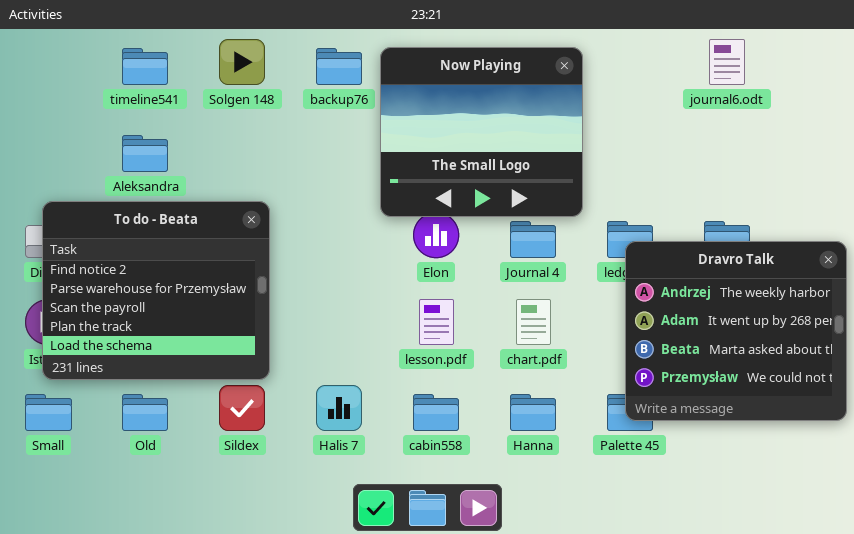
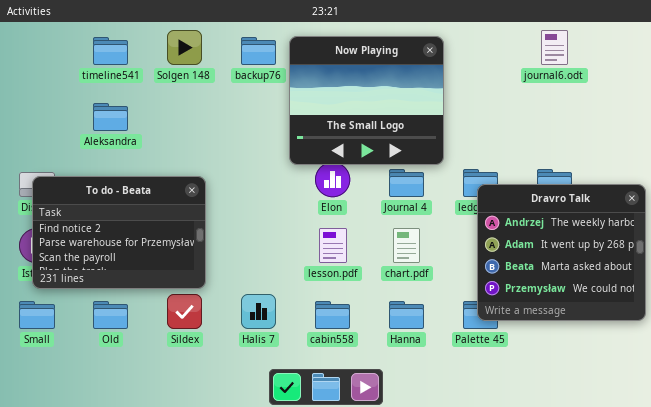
To do - Beata: [42,201,270,380] -> [32,176,206,289], resized

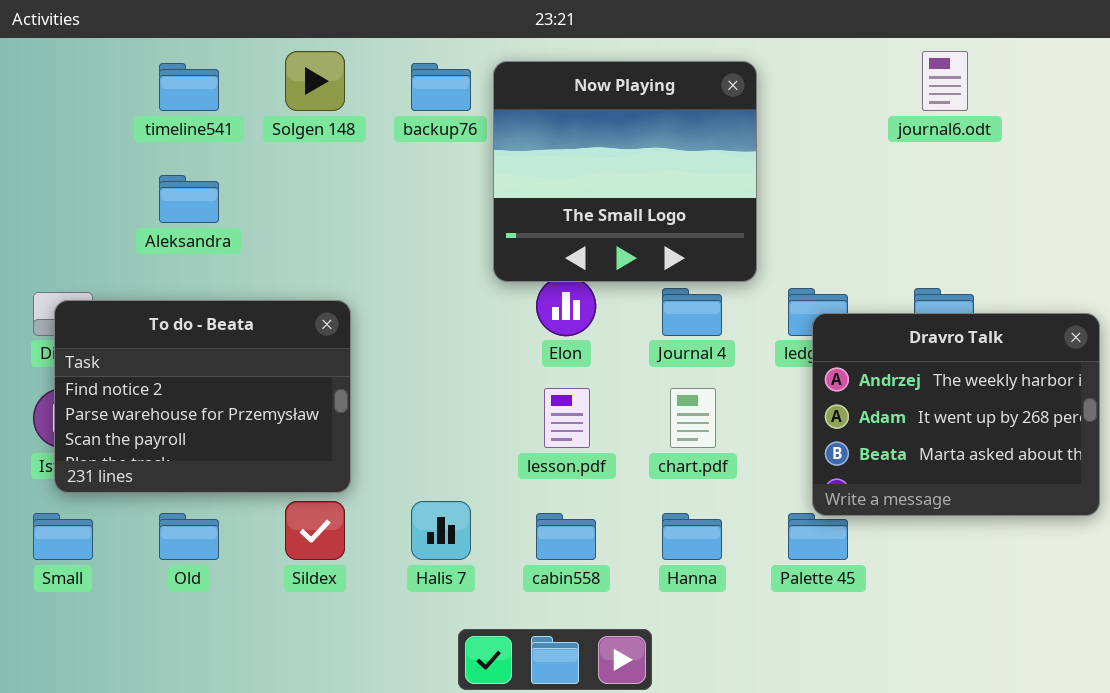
Dravro Talk: [477,184,646,321] -> [812,313,1100,516], resized

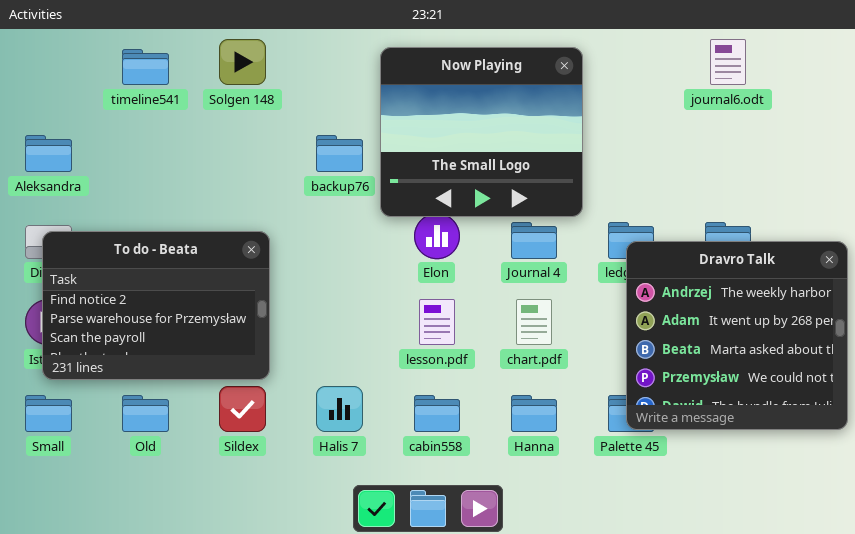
backup76: [411,63,471,111] -> [316,135,363,172], moved
Aleksandra: [159,175,219,223] -> [25,135,72,172], moved
Dravro Talk: [812,313,1100,516] -> [626,241,848,430], resized

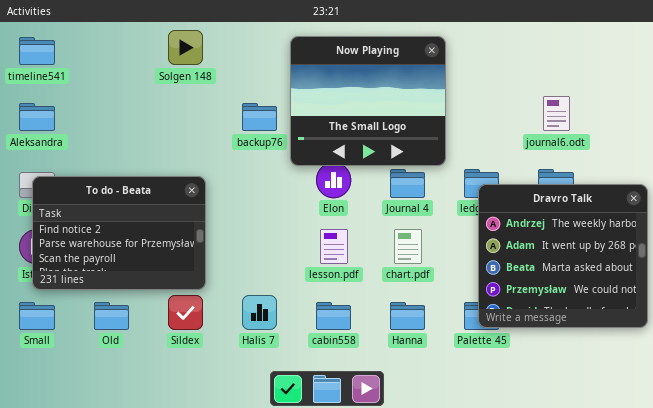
journal6.odt: [710,39,746,85] -> [543,96,570,131], moved
timeline541: [122,49,169,85] -> [19,37,55,65], moved

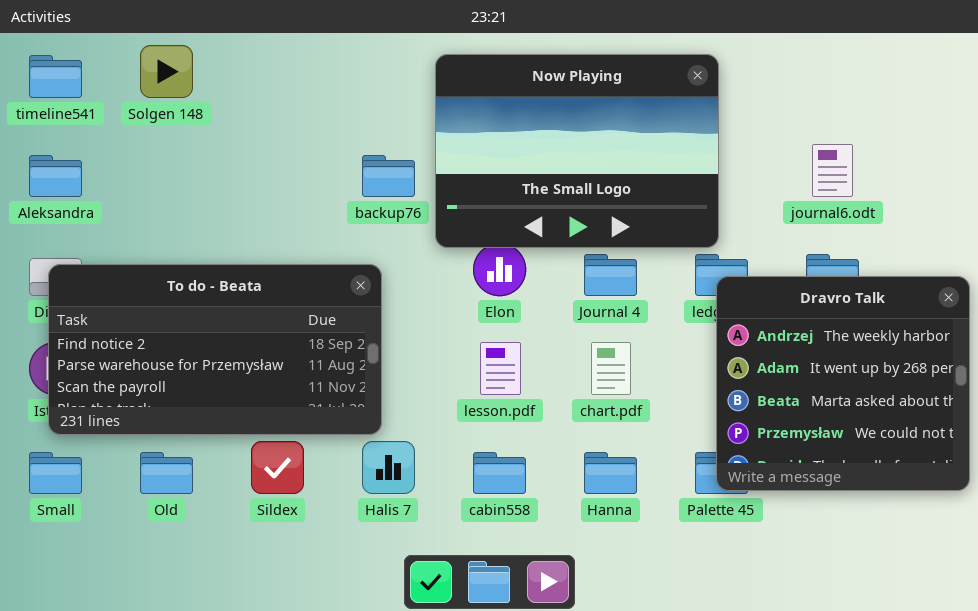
Solgen 148: [168,30,203,65] -> [140,45,193,98], moved
Now Playing: [290,36,446,166] -> [435,54,719,248], resized
To do - Beata: [32,176,206,290] -> [48,264,382,435], resized

